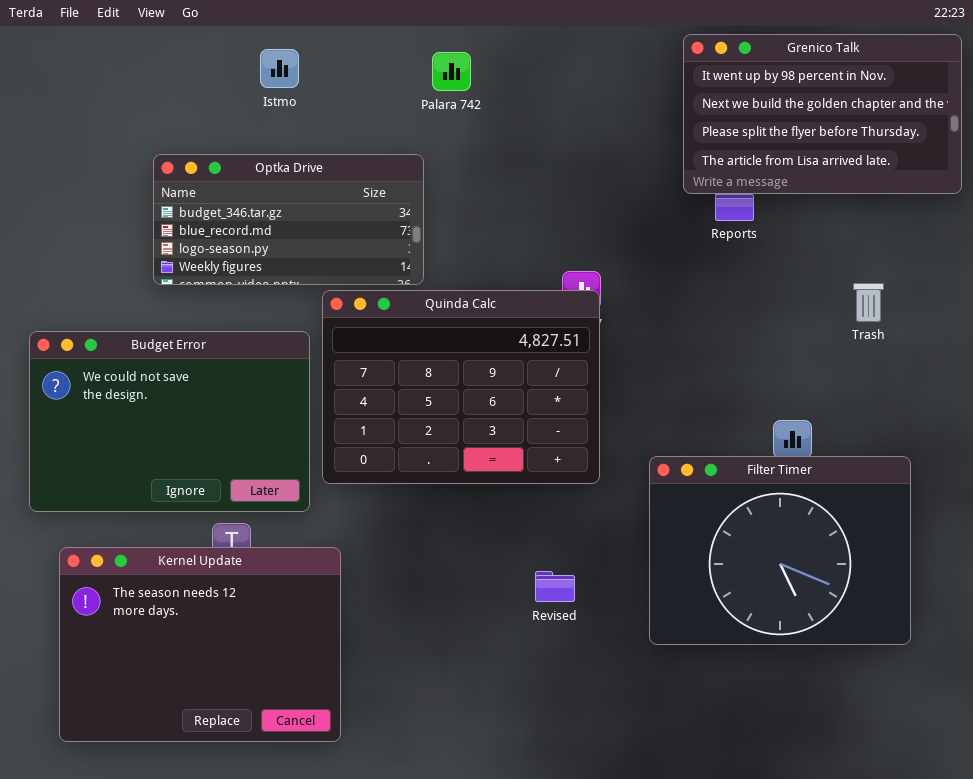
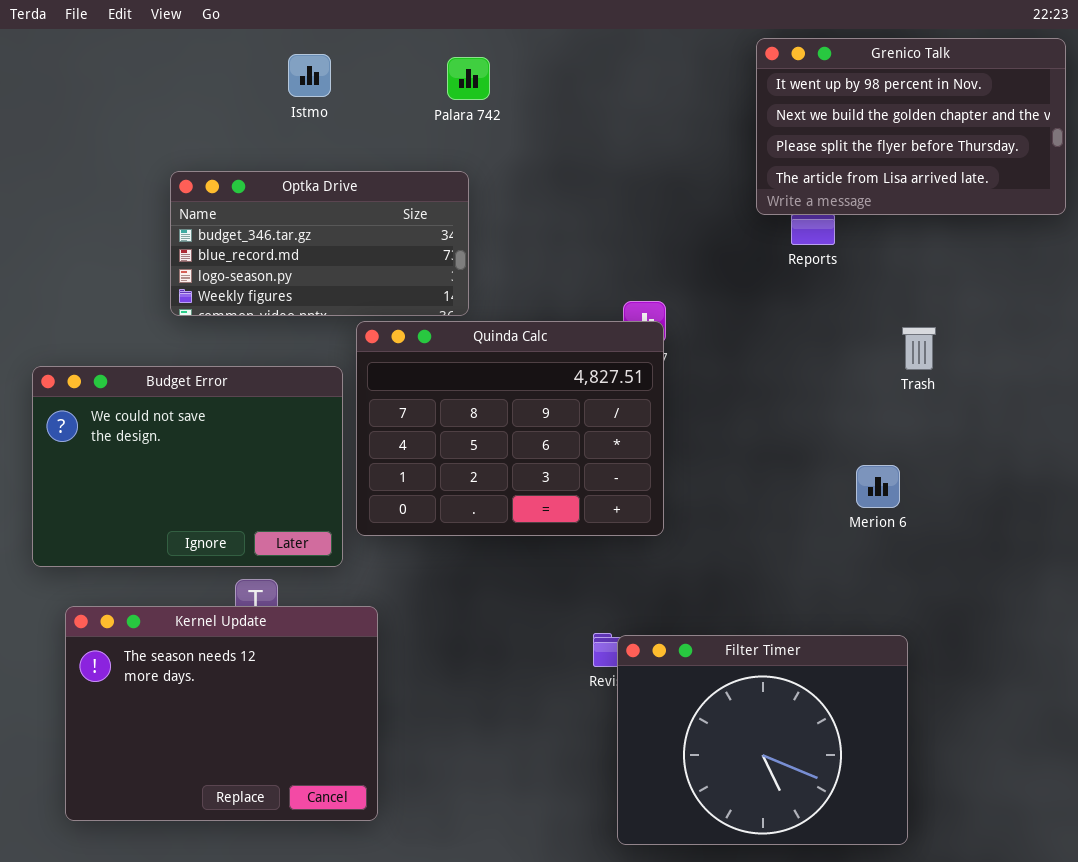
Palara 742: [432,52,471,91] -> [447,57,490,100], moved
Trash: [853,283,884,322] -> [902,327,936,370], moved
Filter Timer: [649,456,911,645] -> [617,635,908,845], moved

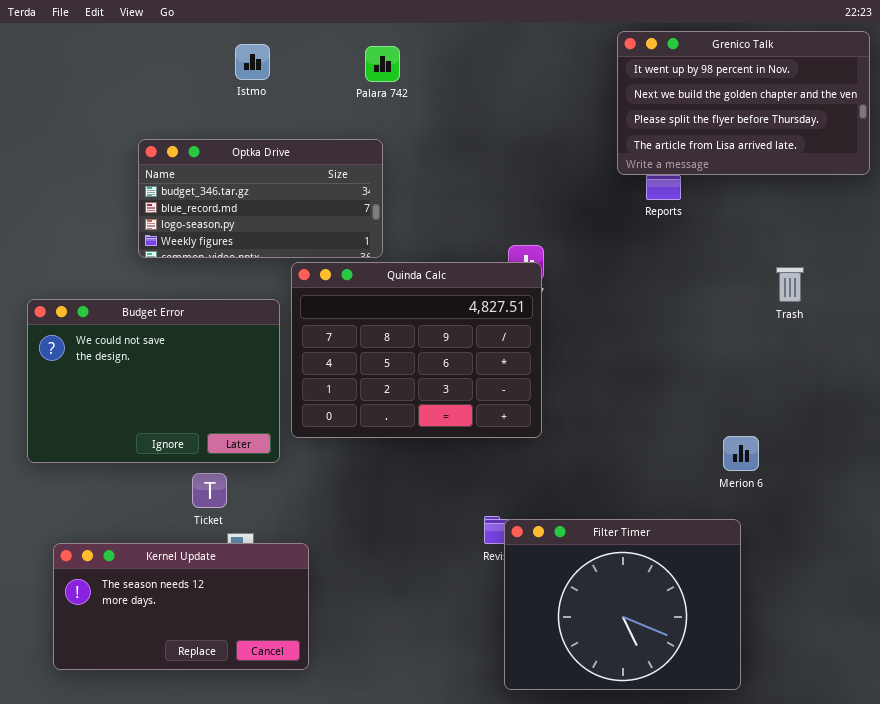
Trash: [902,327,936,370] -> [776,267,804,302], moved
Merion 6: [856,465,900,508] -> [723,436,759,471], moved
Kernel Update: [65,606,378,821] -> [53,543,309,670], resized

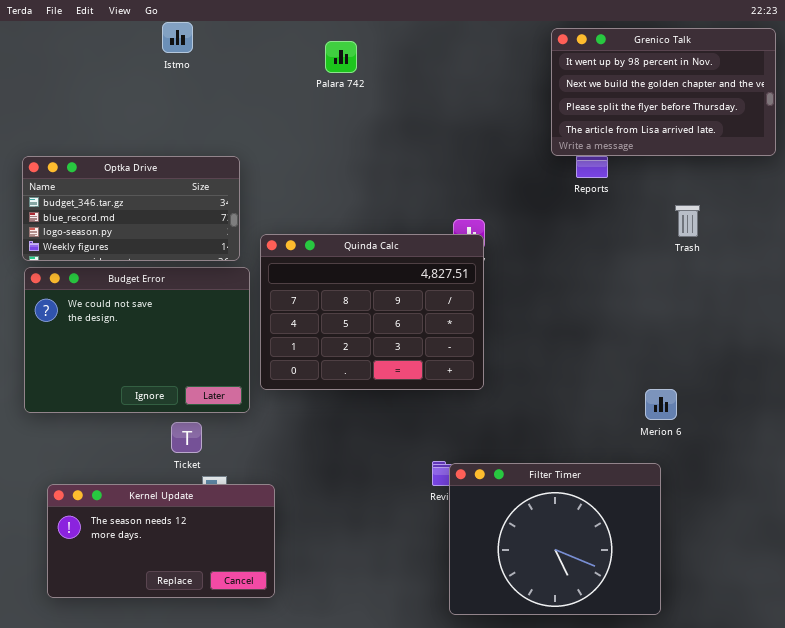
Istmo: [235,44,270,80] -> [162,22,193,53], moved
Optka Drive: [138,139,383,258] -> [22,156,240,261], moved
Trash: [776,267,804,302] -> [675,205,700,237], moved

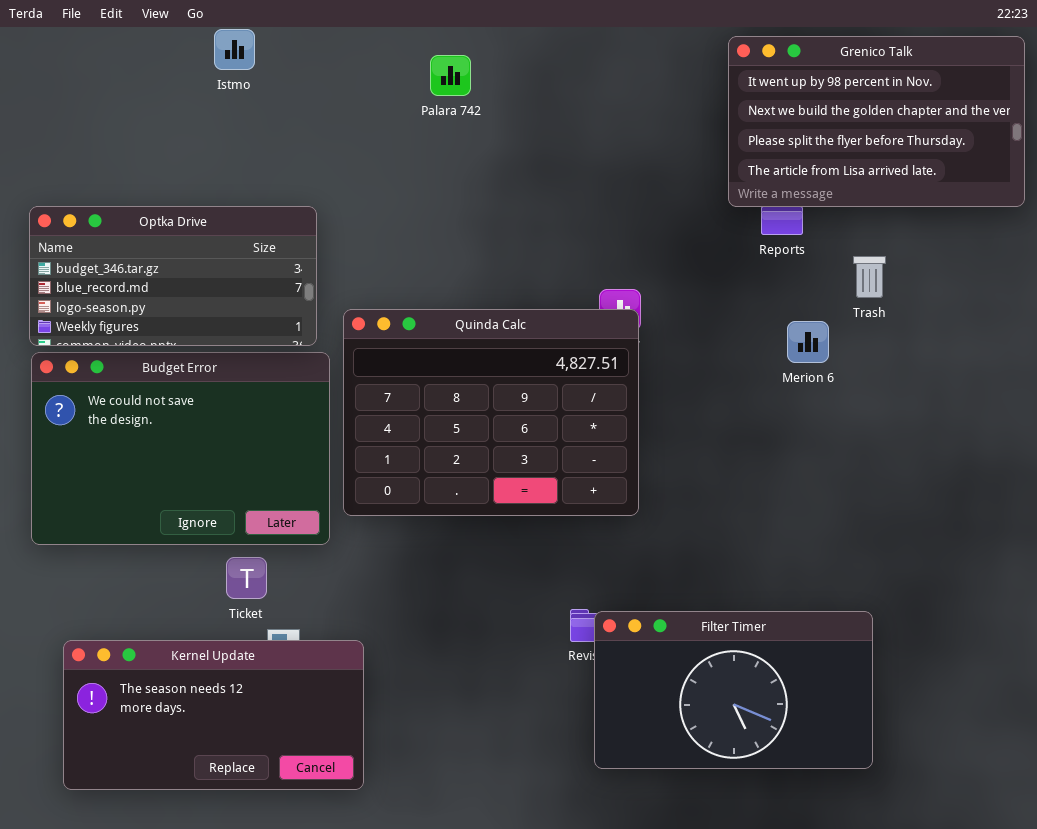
Trash: [675,205,700,237] -> [853,256,886,298], moved
Merion 6: [645,389,677,420] -> [787,321,829,363], moved
Filter Timer: [449,463,661,615] -> [594,611,873,769], resized

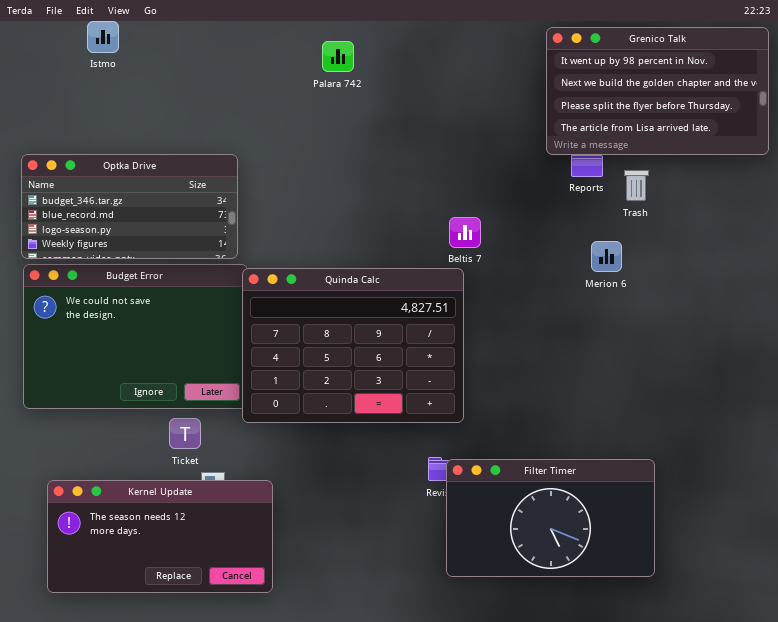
Istmo: [214,29,255,70] -> [87,21,119,53], moved
Trash: [853,256,886,298] -> [624,170,649,201], moved
Quinda Calc: [343,309,639,516] -> [242,268,464,423], moved

